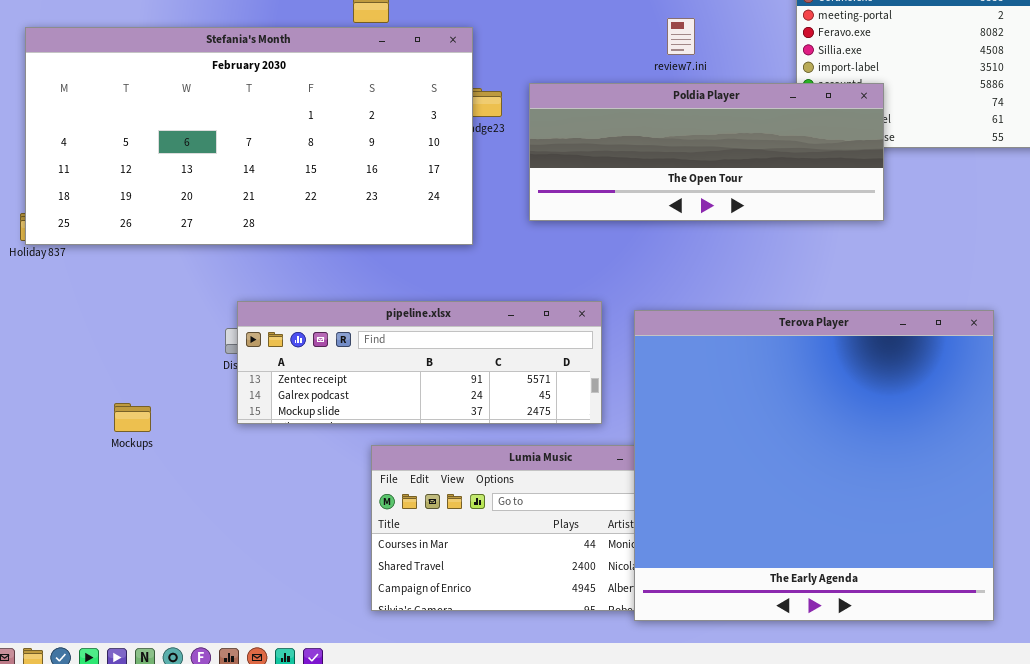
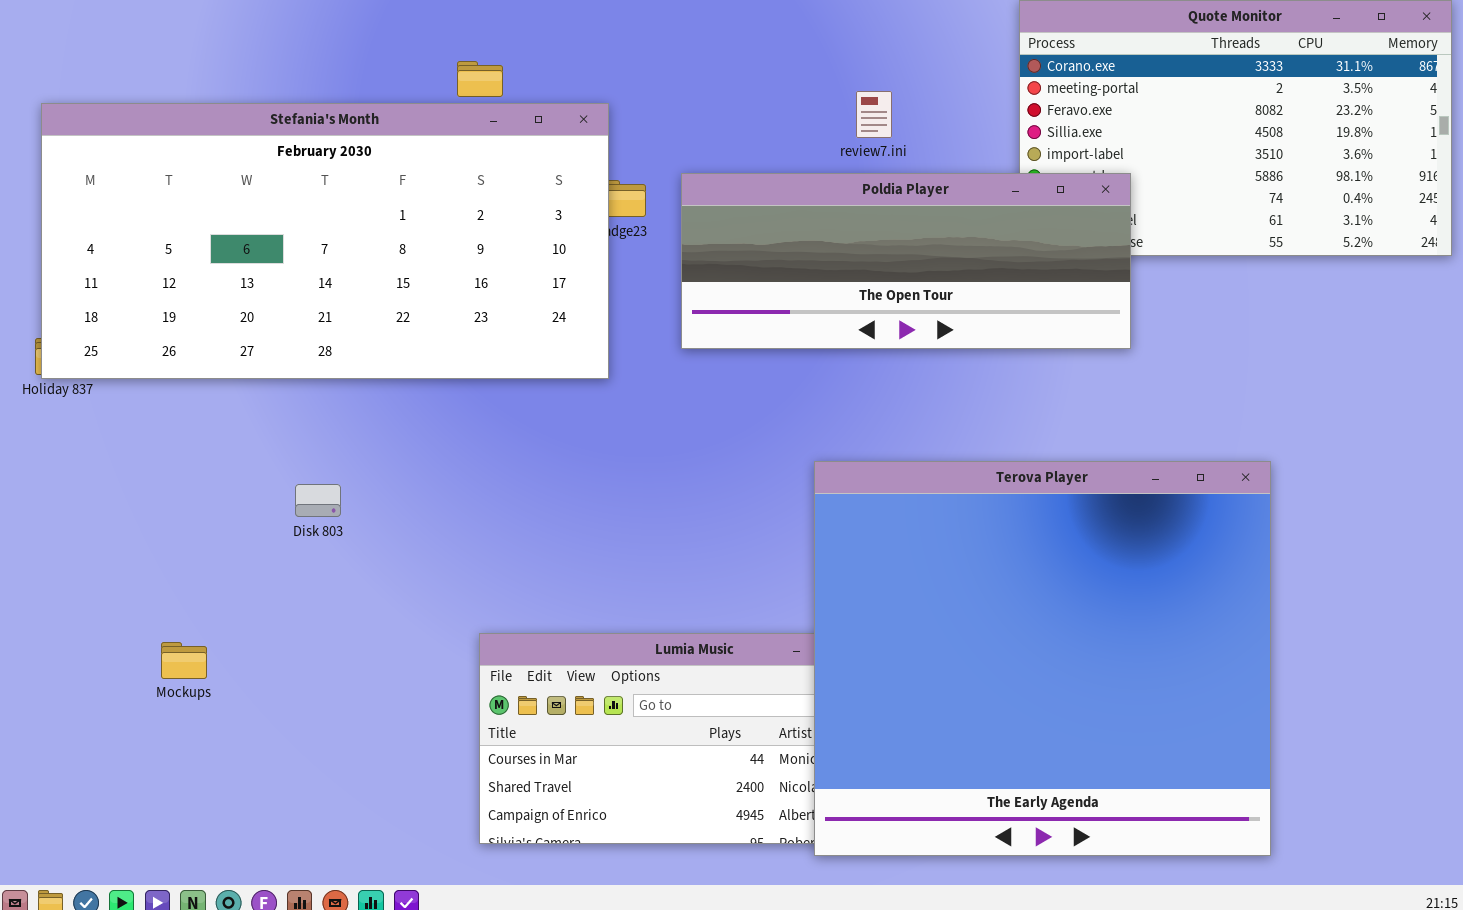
pipeline.xlsx: [237,301,602,424] -> none, closed
Mockups: [114,403,151,432] -> [161,642,207,679], moved

